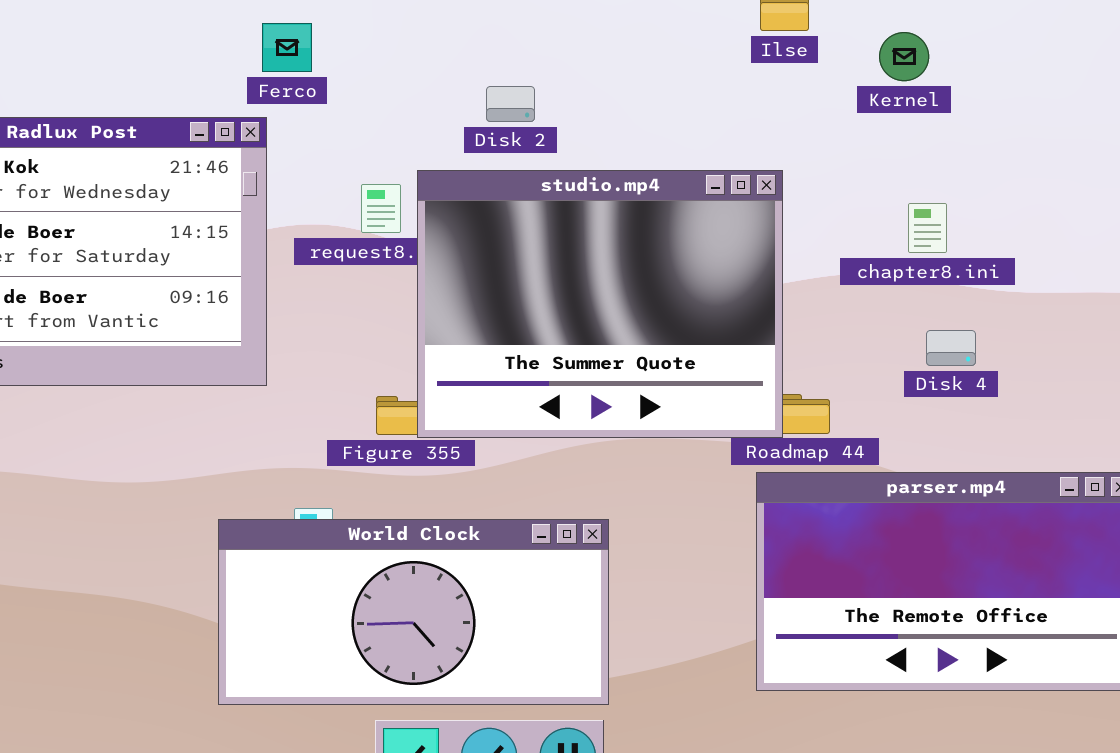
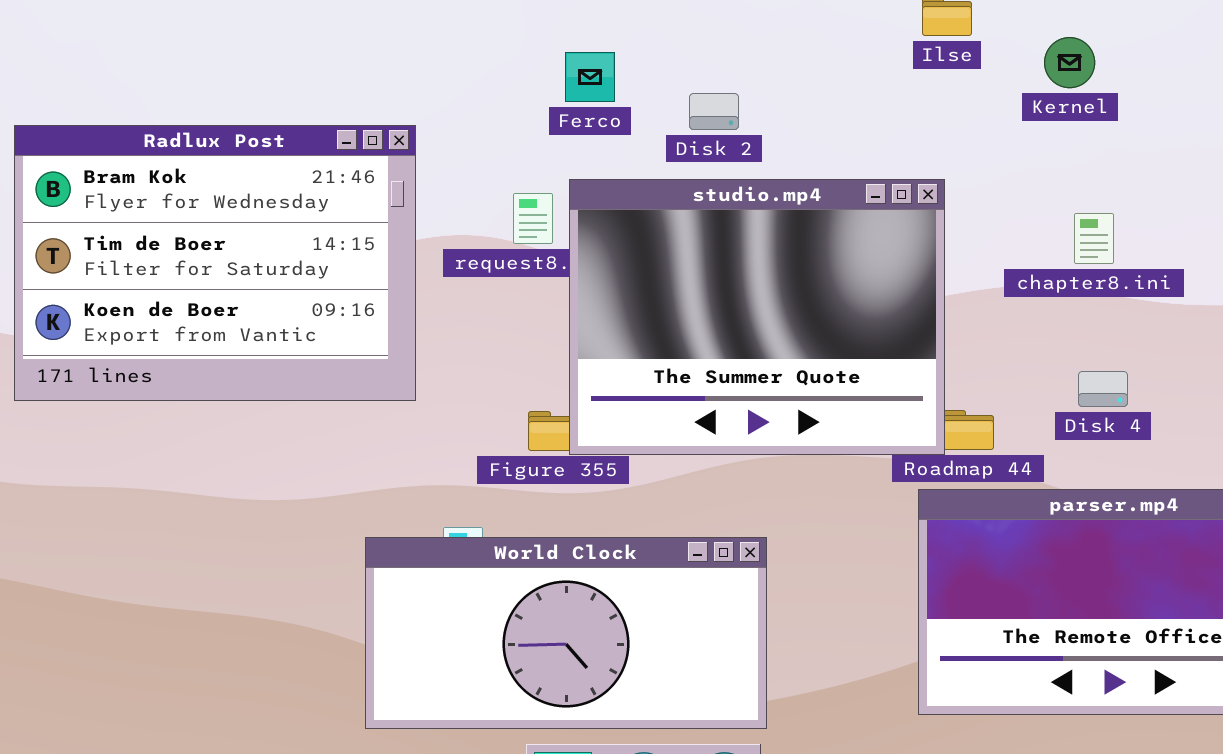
Ferco: [262,23,312,72] -> [565,52,615,102], moved
Disk 2: [486,86,535,122] -> [689,93,739,130], moved
Disk 4: [926,330,976,366] -> [1078,371,1128,407], moved

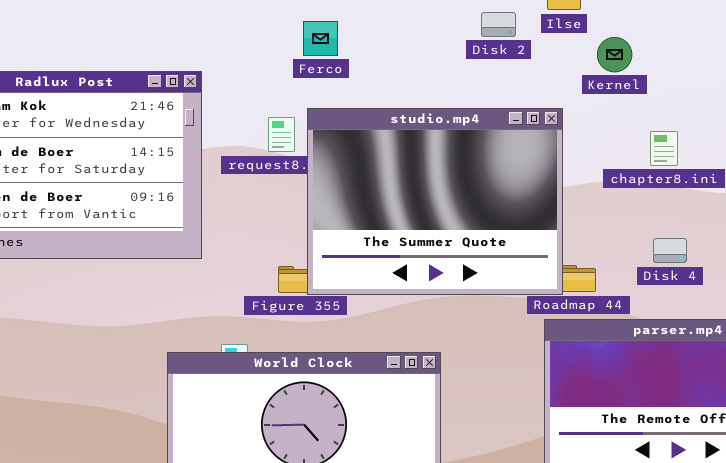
Kernel: [1044,37,1095,88] -> [597,37,632,72], moved
Disk 2: [689,93,739,130] -> [481,12,516,37], moved

